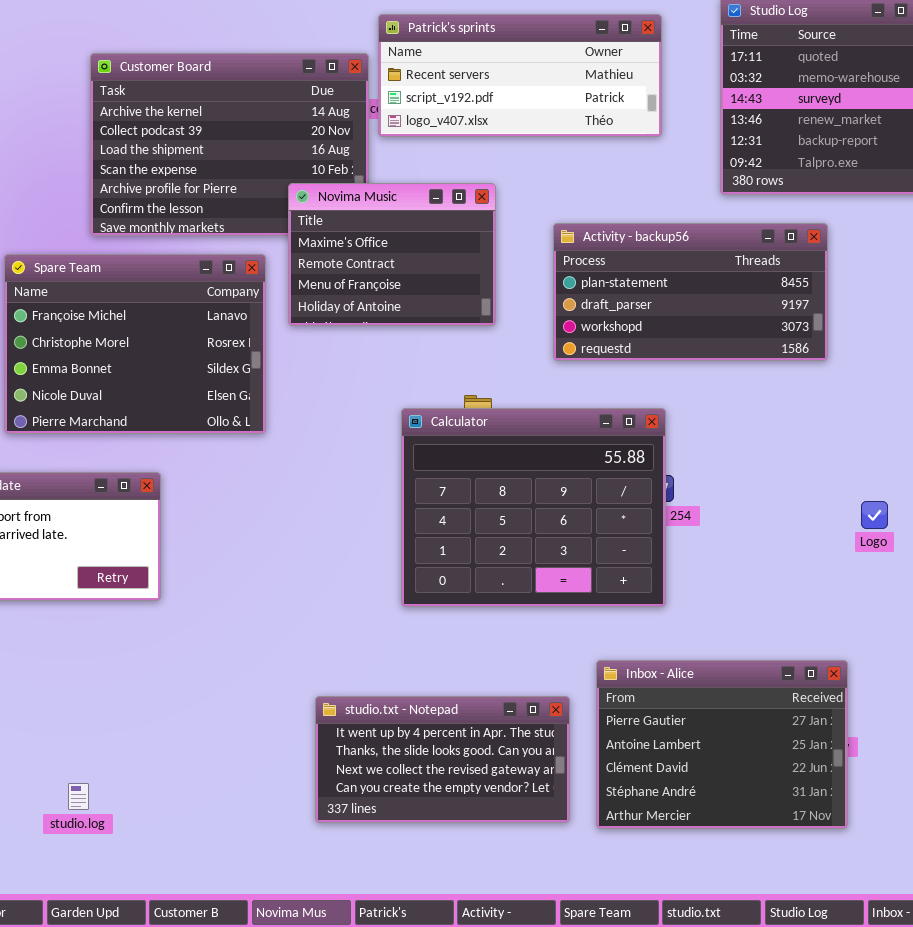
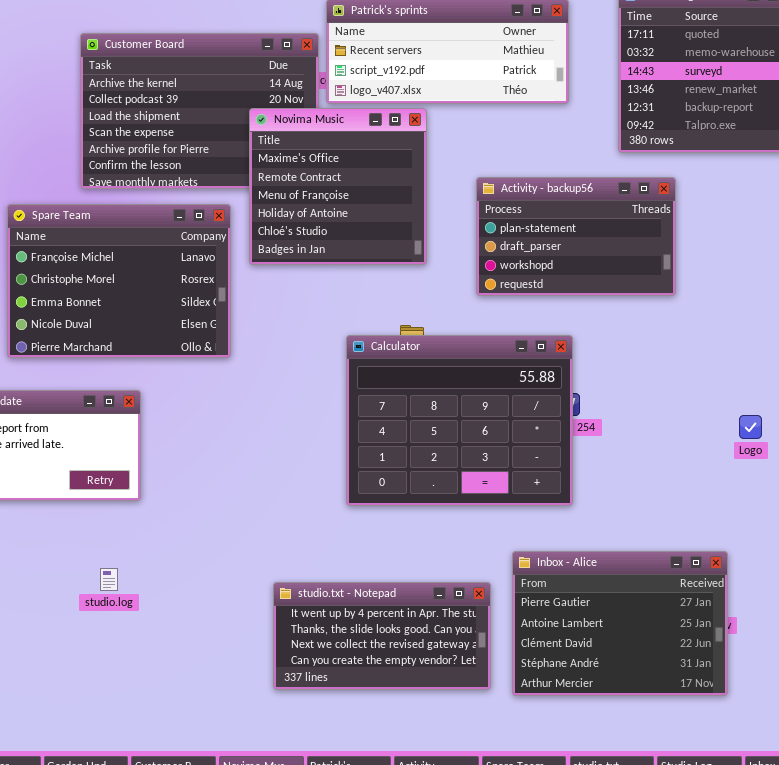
Novima Music: [288,183,496,326] -> [249,108,427,265], resized
Activity - backup56: [553,223,828,361] -> [476,177,676,296], resized
studio.log: [68,783,89,810] -> [100,568,118,591], moved

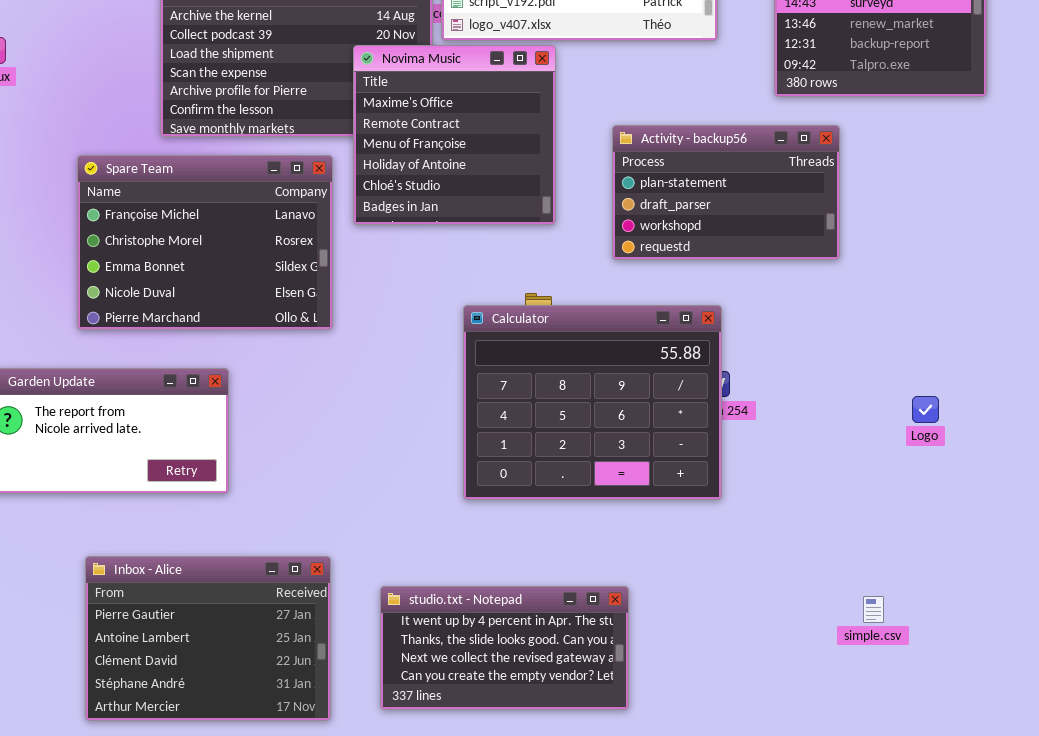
Inbox - Alice: [512,551,728,696] -> [85,556,331,721], moved

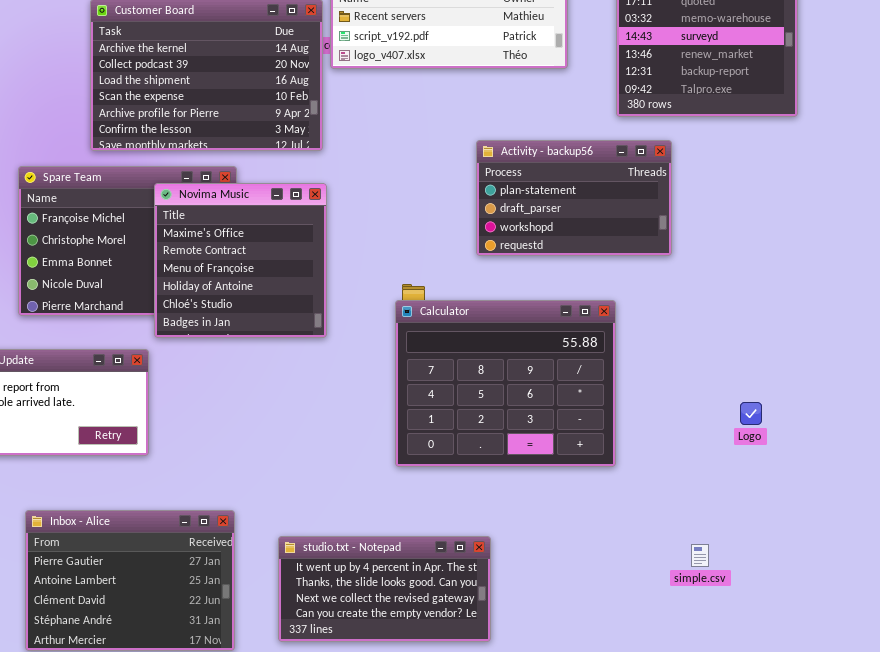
Novima Music: [353,45,556,225] -> [154,183,327,338], moved
Calculator: [463,305,722,500] -> [395,300,616,467], moved
Logo: [912,396,939,423] -> [740,402,762,425], moved

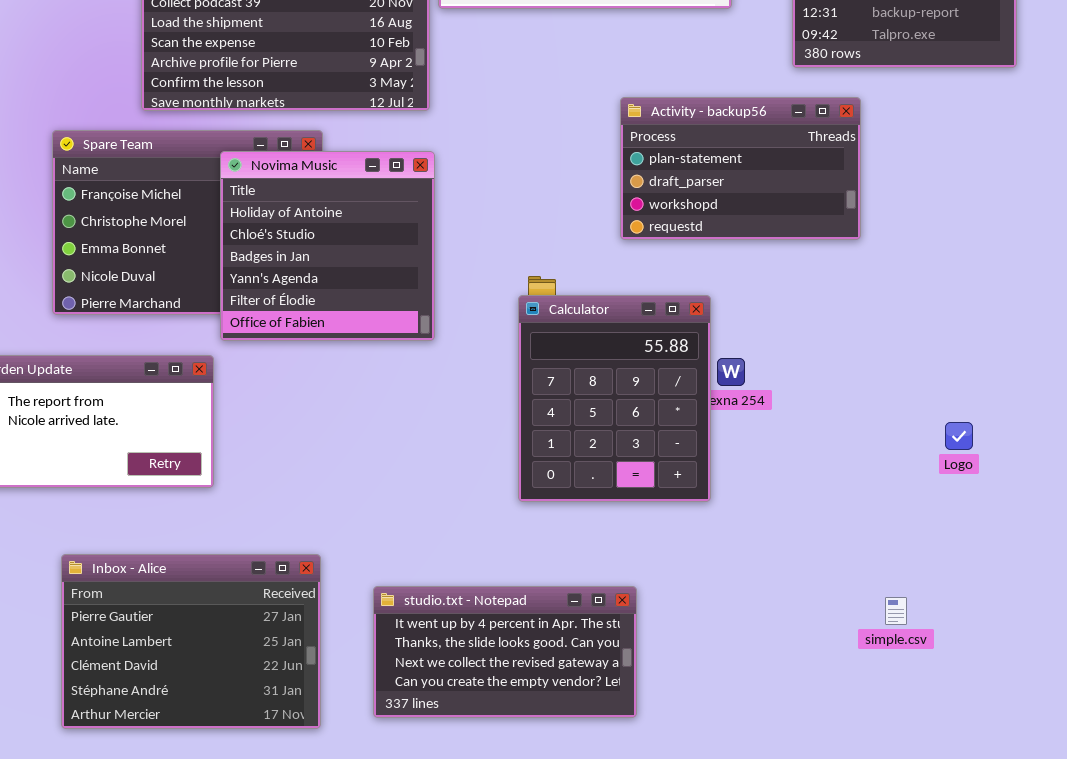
Novima Music: [154,183,327,338] -> [220,151,435,341], scrolled down 3 rows
Calculator: [395,300,616,467] -> [518,295,711,502], resized

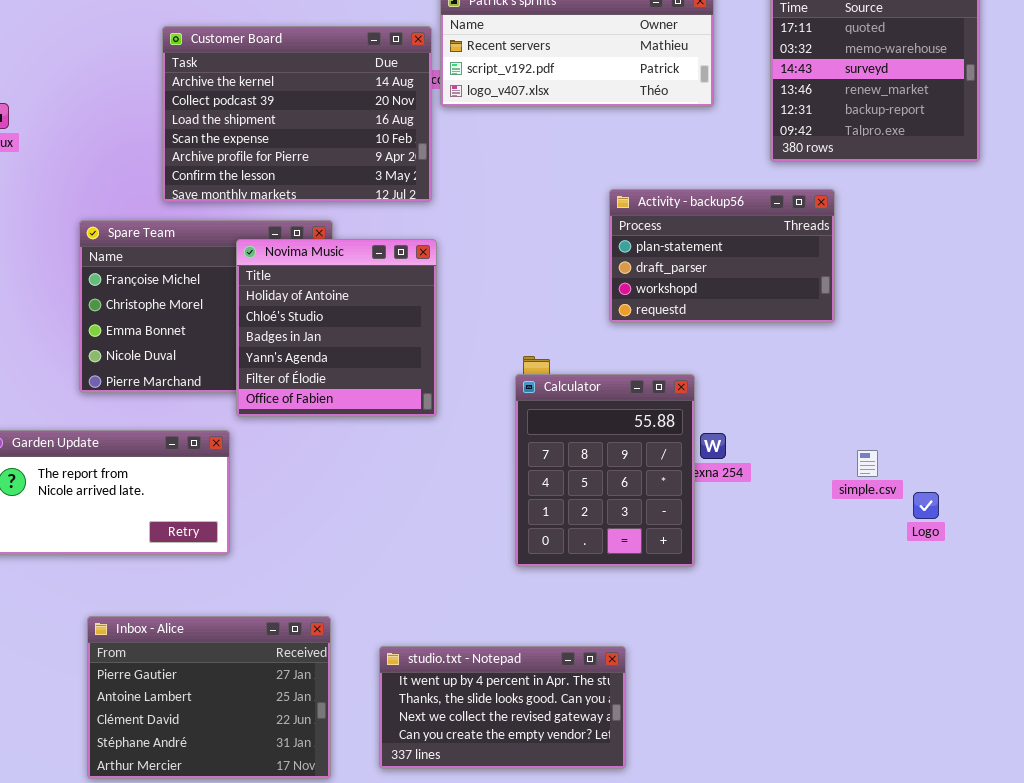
simple.csv: [885,597,907,625] -> [857,450,878,477], moved

